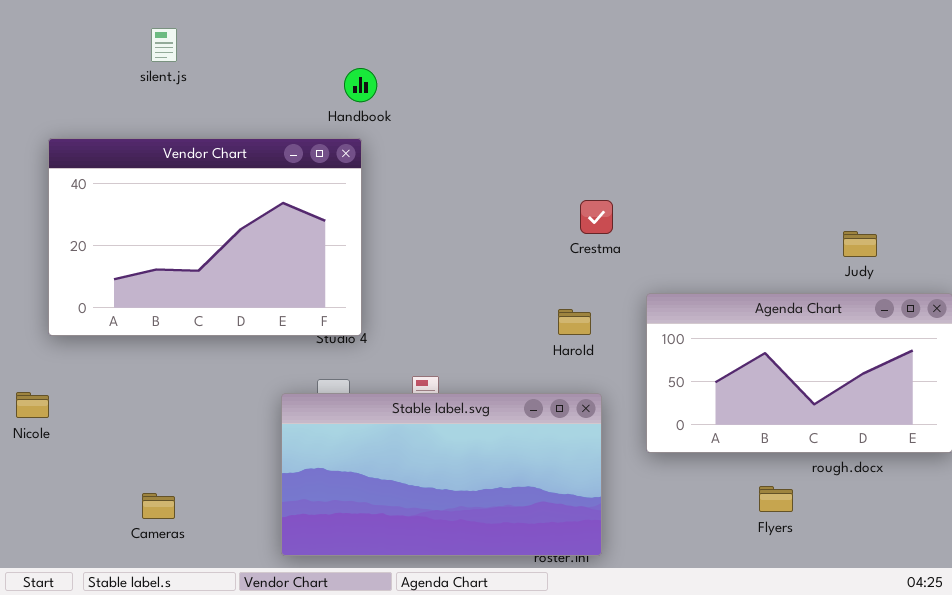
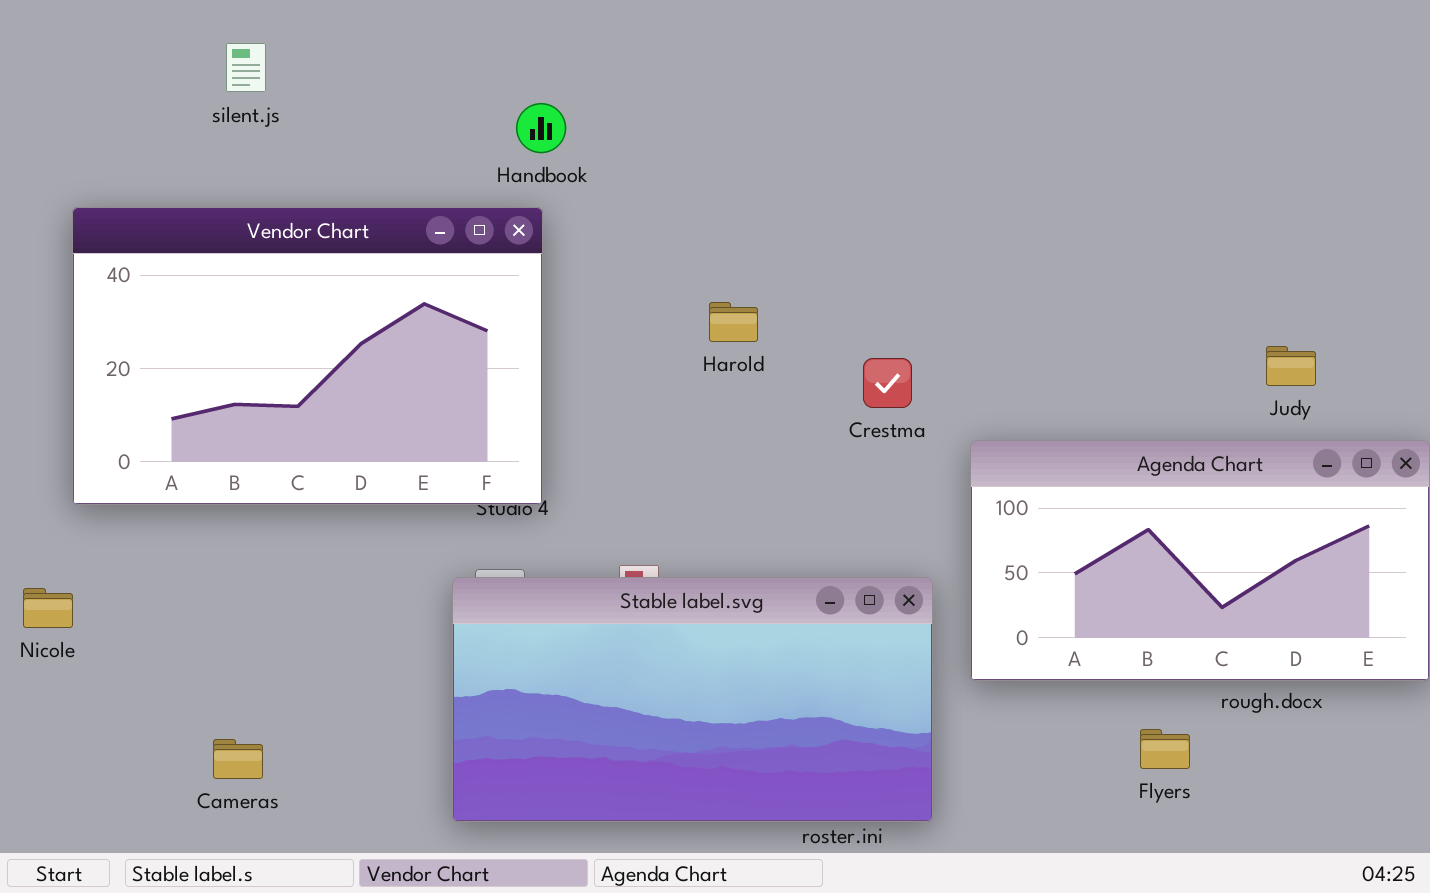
Crestma: [580,200,613,234] -> [863,358,912,408], moved
Harold: [558,309,591,335] -> [709,302,758,342], moved
Stable label.svg: [281,393,602,556] -> [452,577,933,822], moved

